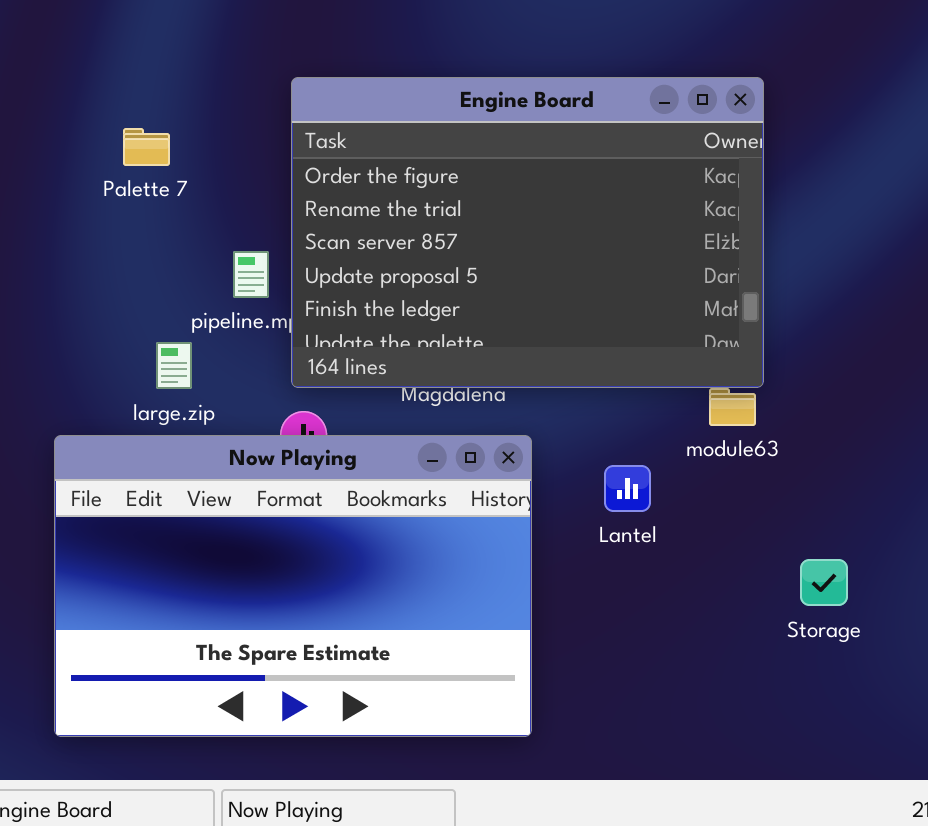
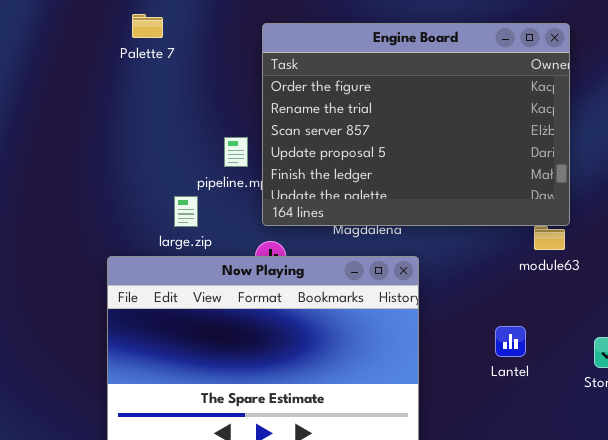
Palette 7: [123,128,170,166] -> [132,14,163,38], moved
Lantel: [604,465,651,512] -> [495,326,526,357], moved

